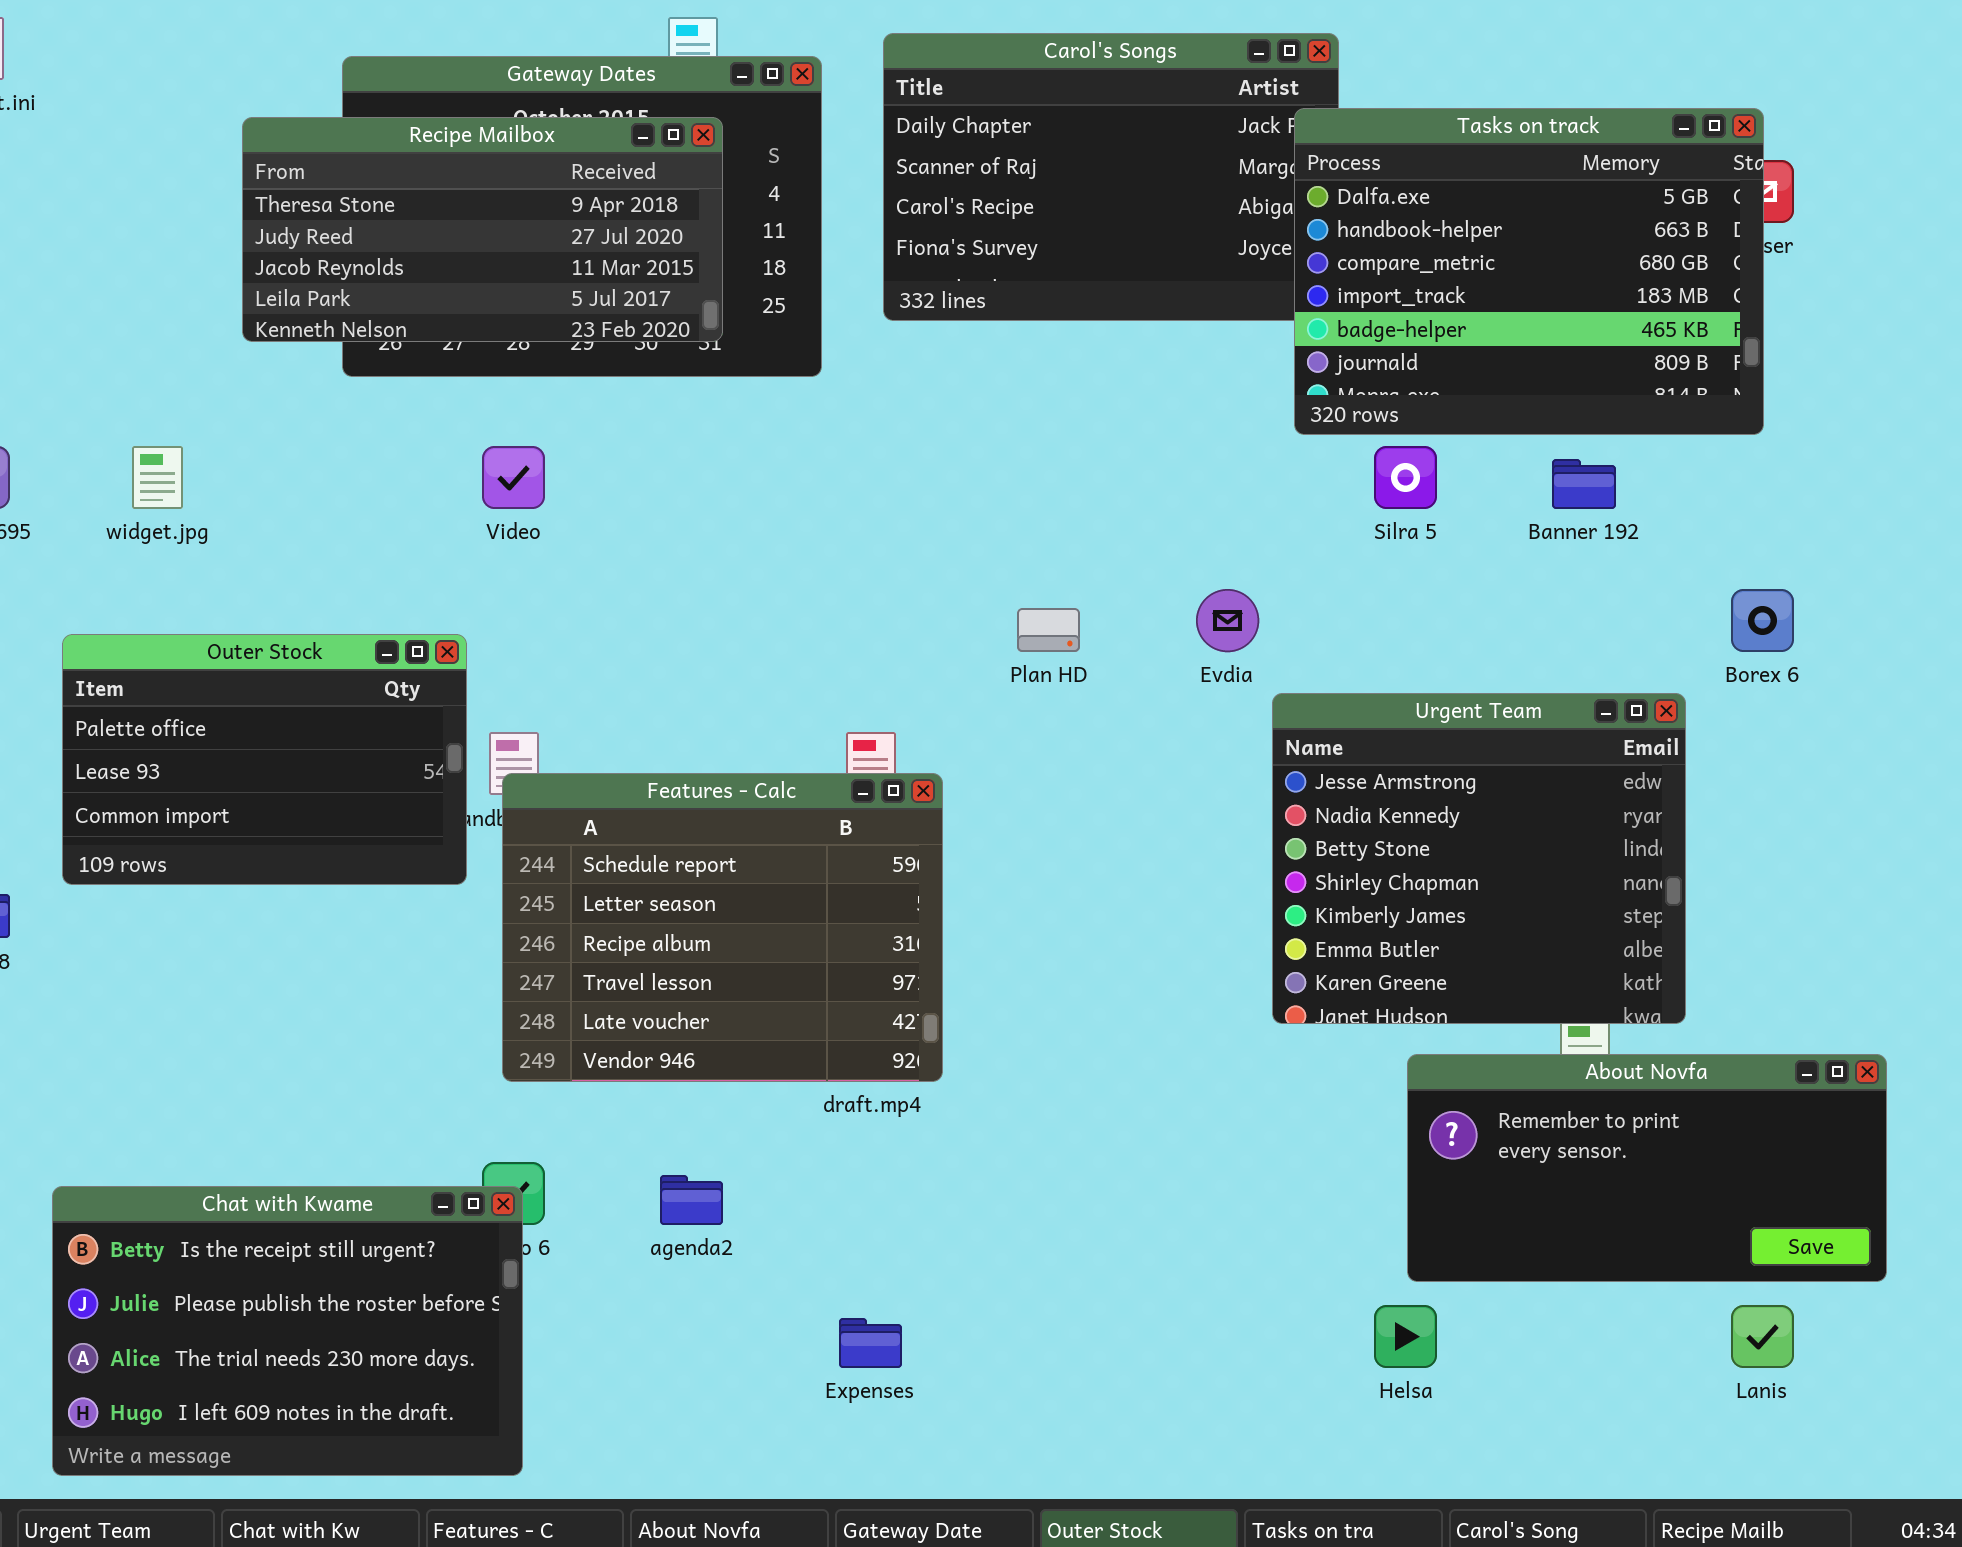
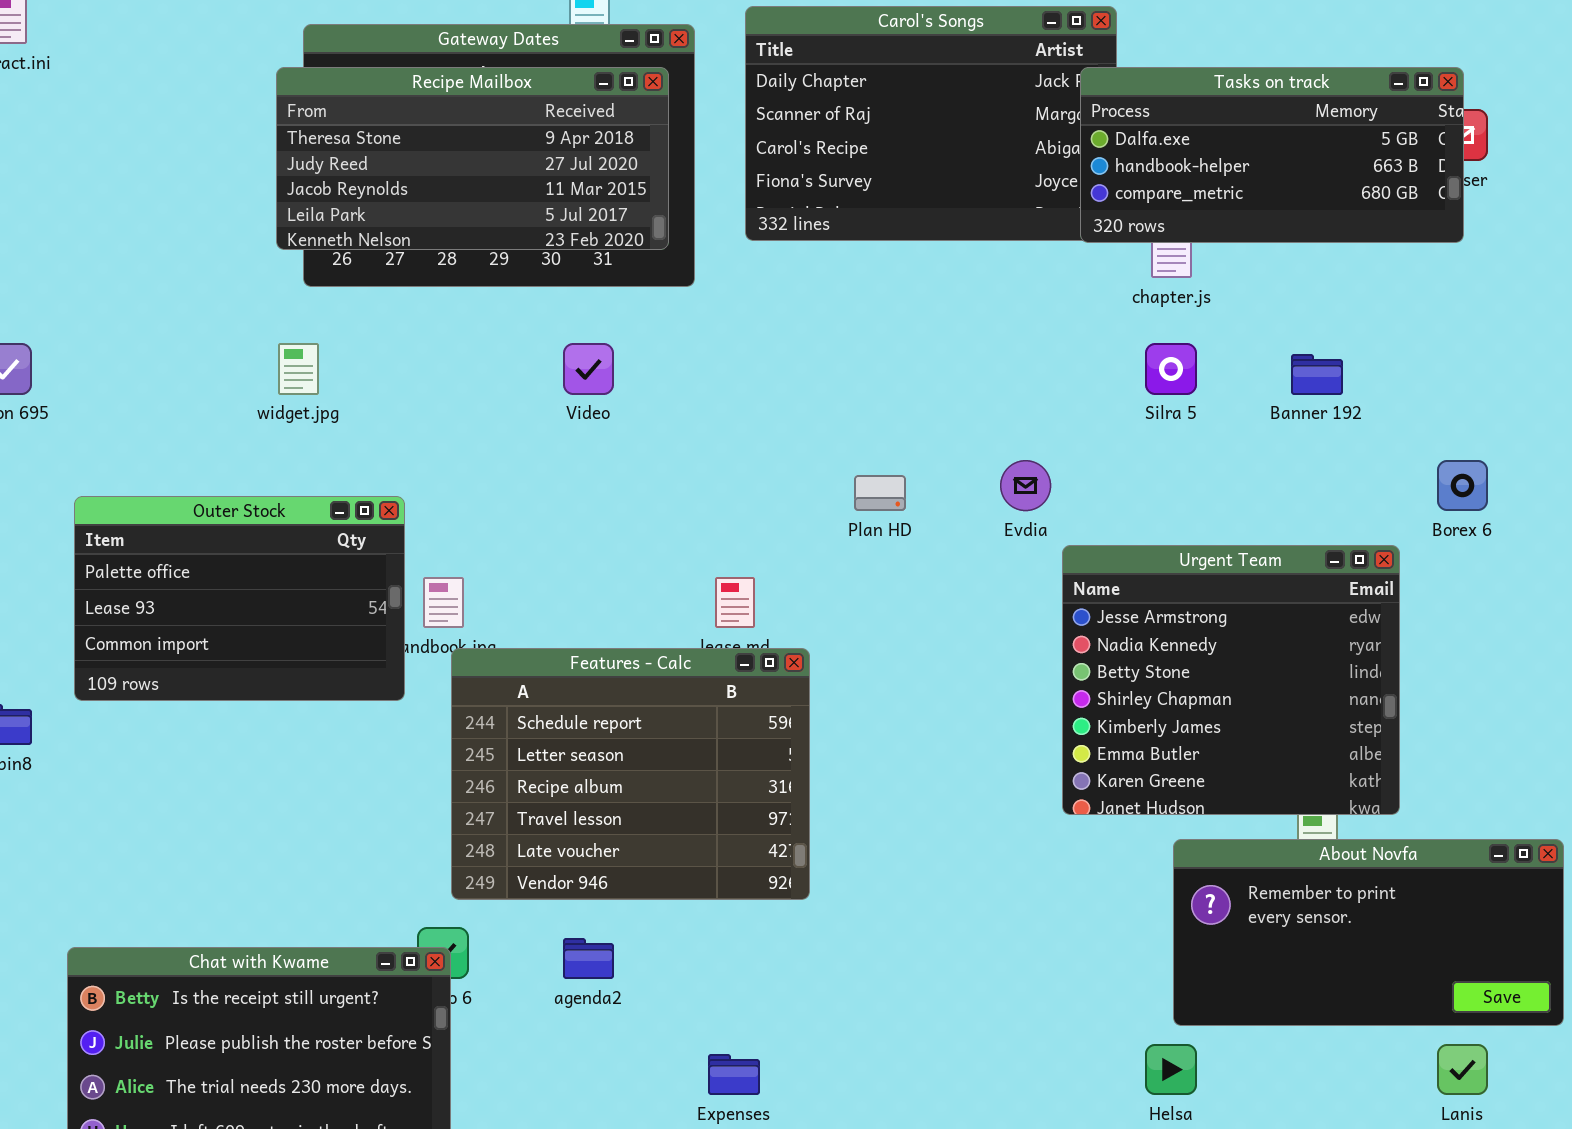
Tasks on track: [1294,108,1764,435] -> [1080,67,1464,243], resized
Recipe Mailbox: [242,117,723,342] -> [276,67,669,250], moved
widget.jpg: [132,446,183,509] -> [278,343,319,395], moved
Video: [482,446,545,509] -> [563,343,614,395], moved
Features - Calc: [502,773,943,1082] -> [451,648,810,900], moved

